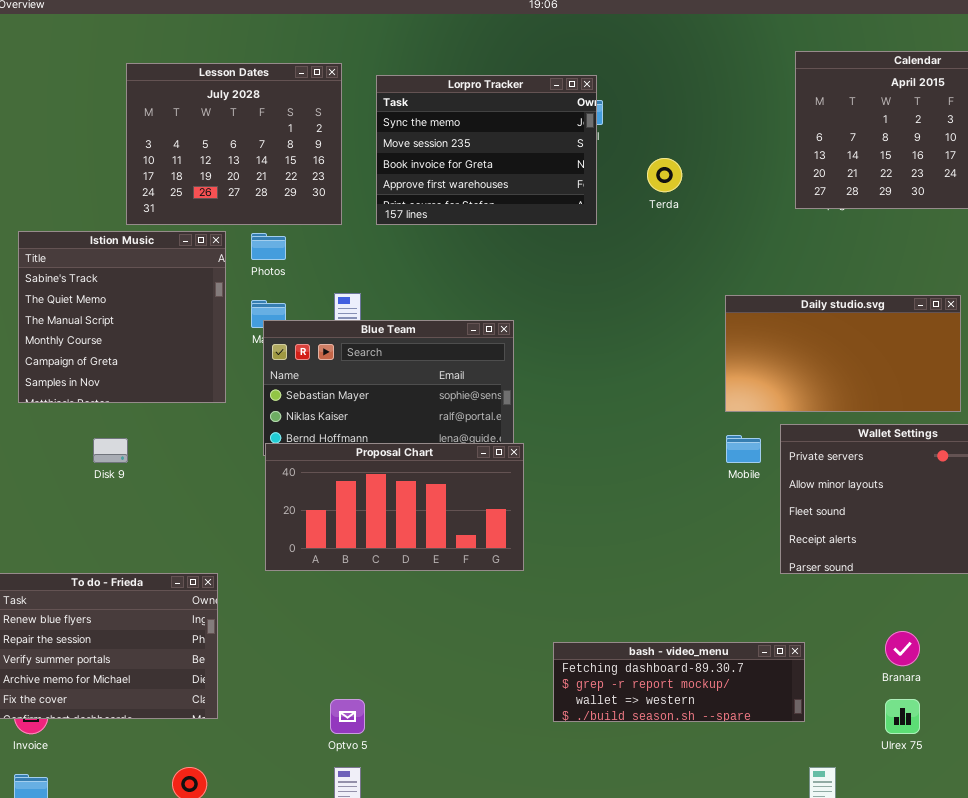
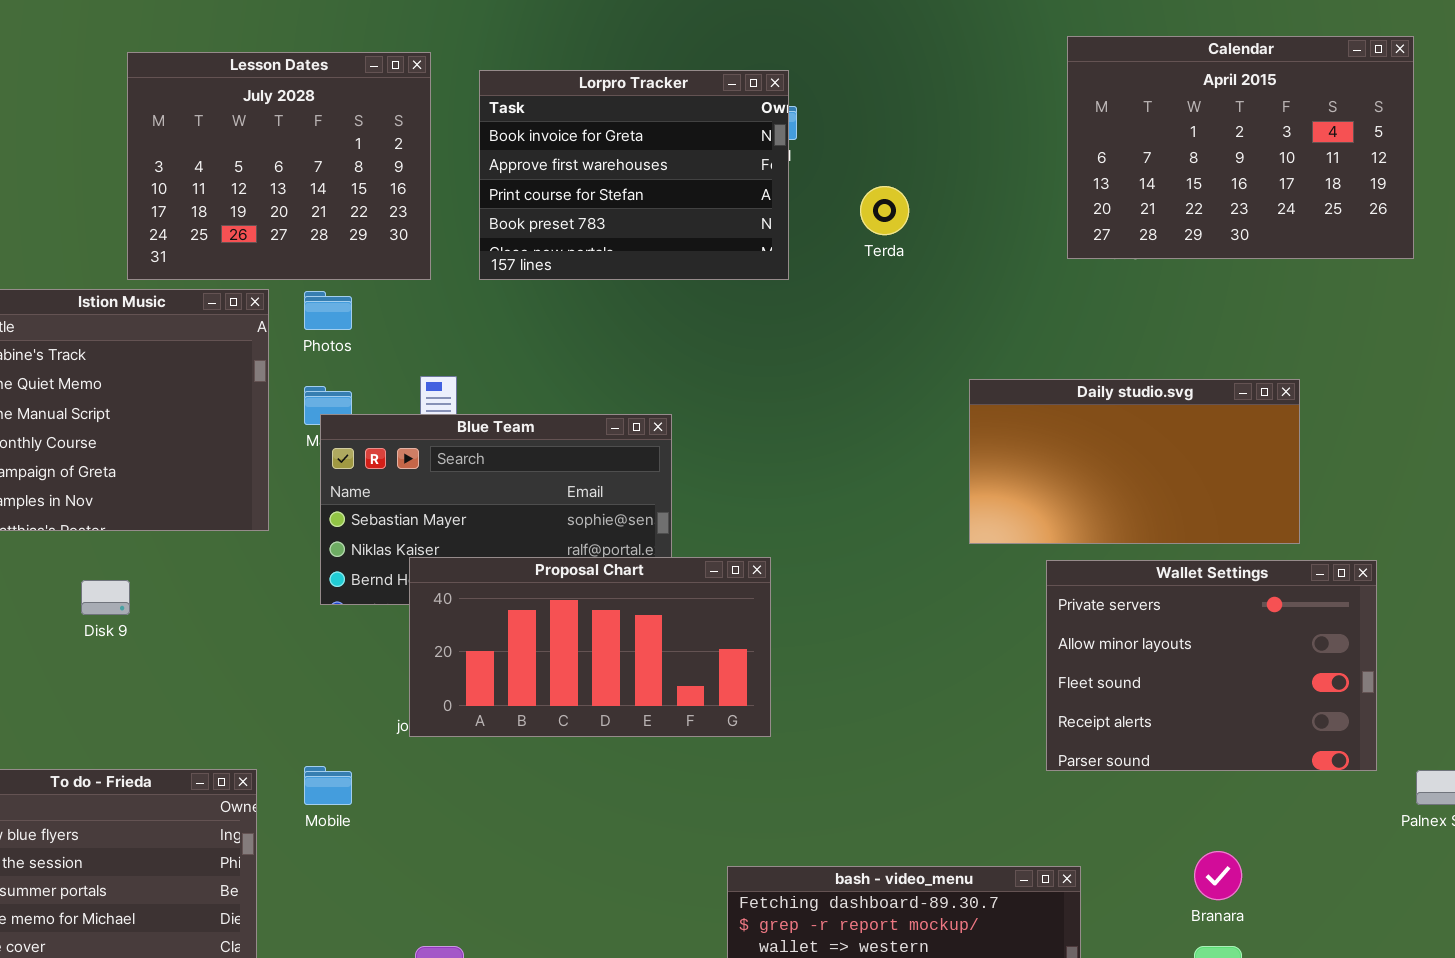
Lorpro Tracker: [376,75,597,225] -> [479,70,789,280], scrolled down 2 rows
Mobile: [726,435,761,463] -> [304,766,352,805], moved
Proposal Chart: [265,443,524,571] -> [409,557,771,737], moved

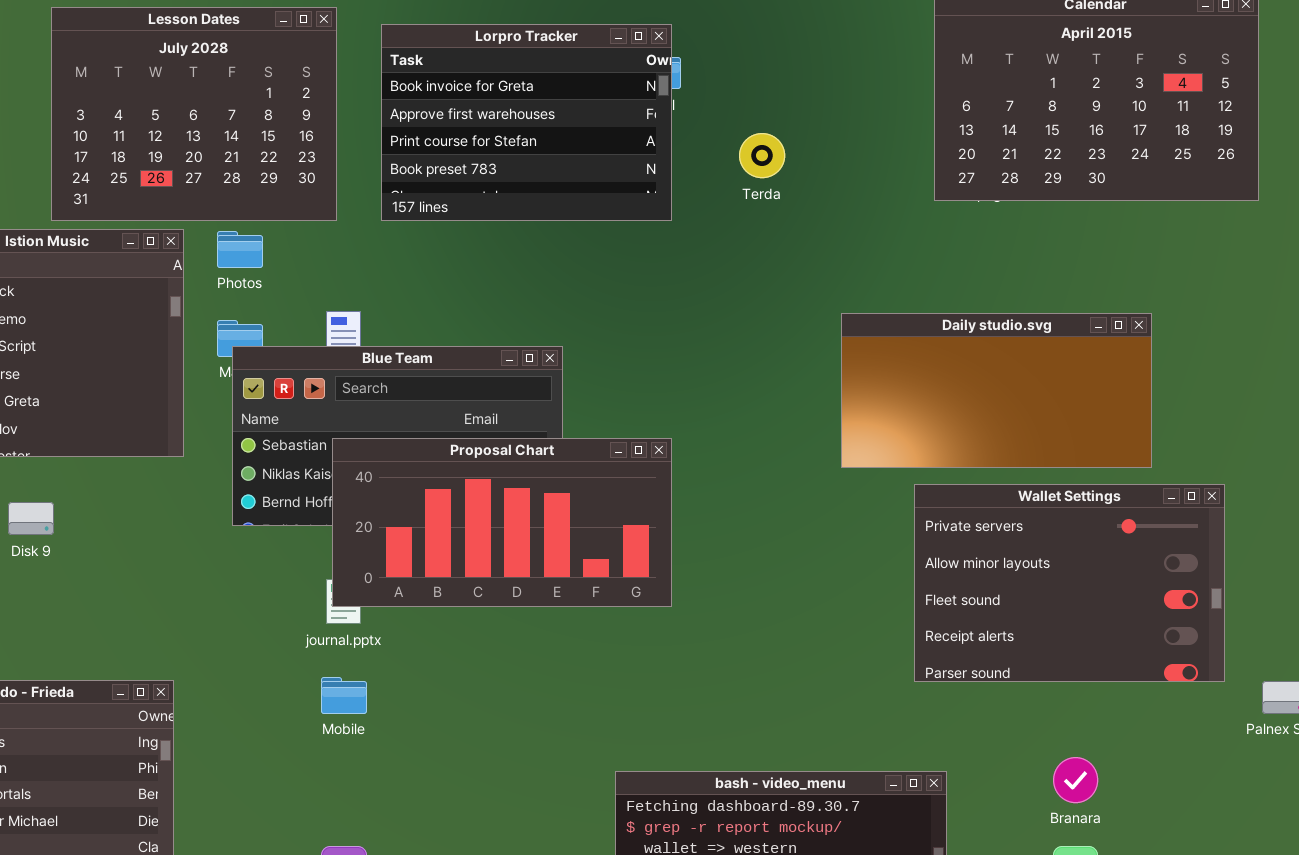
Proposal Chart: [409,557,771,737] -> [332,438,672,607], moved
Mobile: [304,766,352,805] -> [321,677,367,714], moved

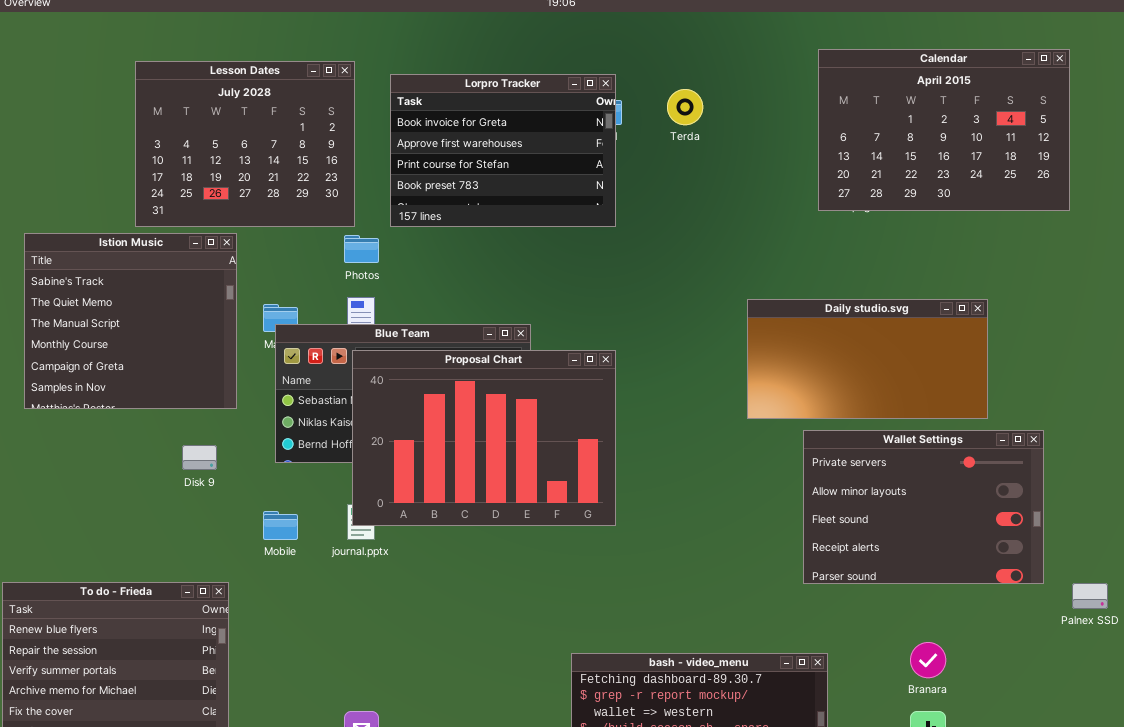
Terda: [739,133,785,178] -> [667,89,703,125], moved
Photos: [217,231,263,268] -> [344,235,379,263], moved
Proposal Chart: [332,438,672,607] -> [352,350,616,526], resized
Disk 9: [8,502,54,535] -> [182,445,217,470], moved
Mobile: [321,677,367,714] -> [263,511,298,540], moved

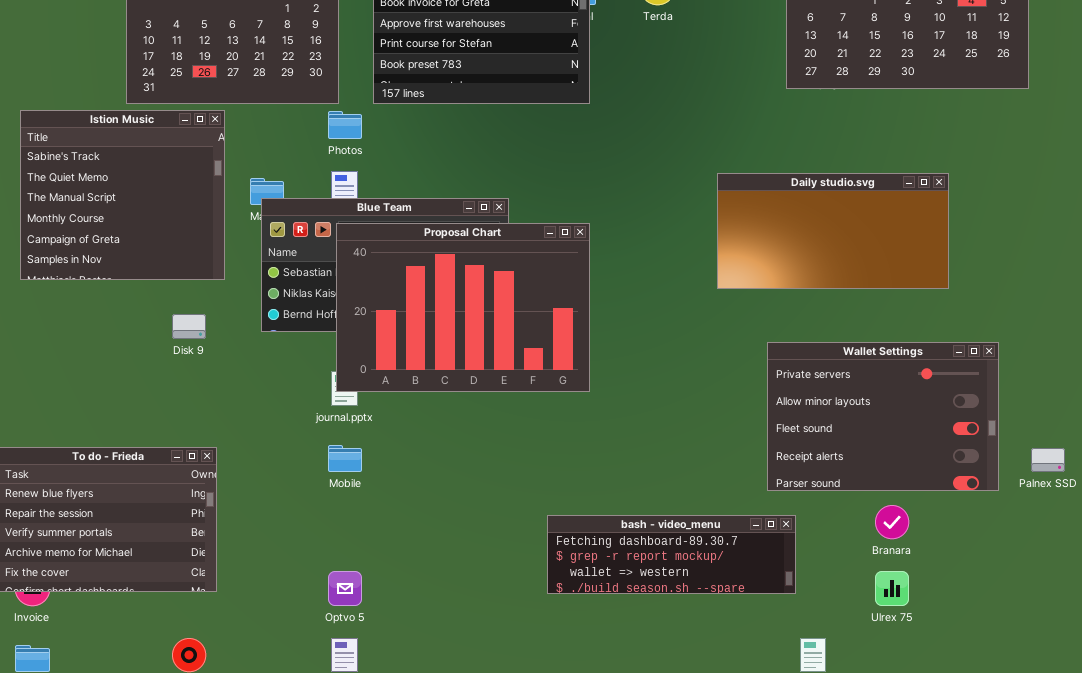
Wallet Settings: [803,430,1044,584] -> [767,342,999,491], moved
Mobile: [263,511,298,540] -> [328,445,362,472], moved

